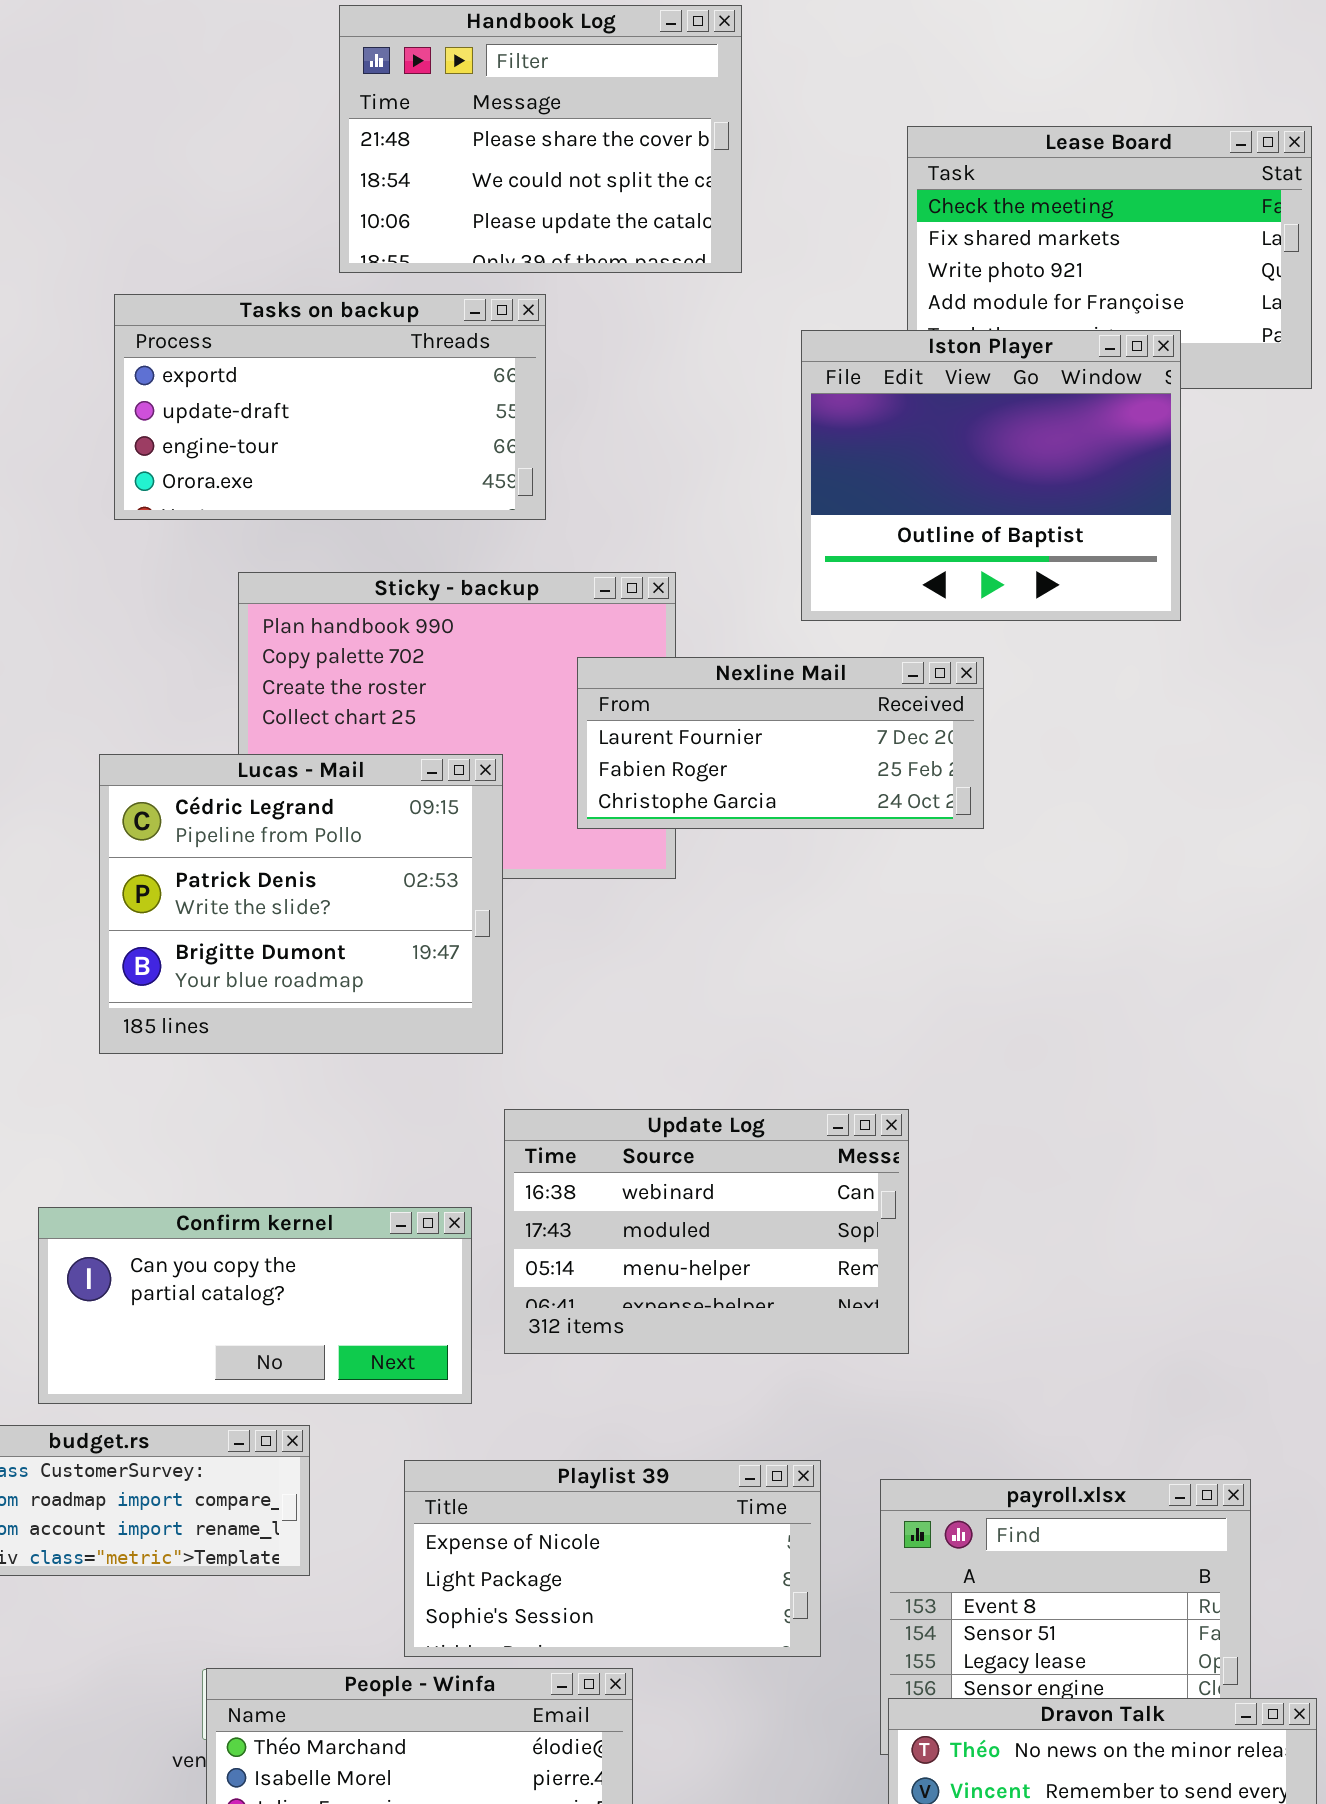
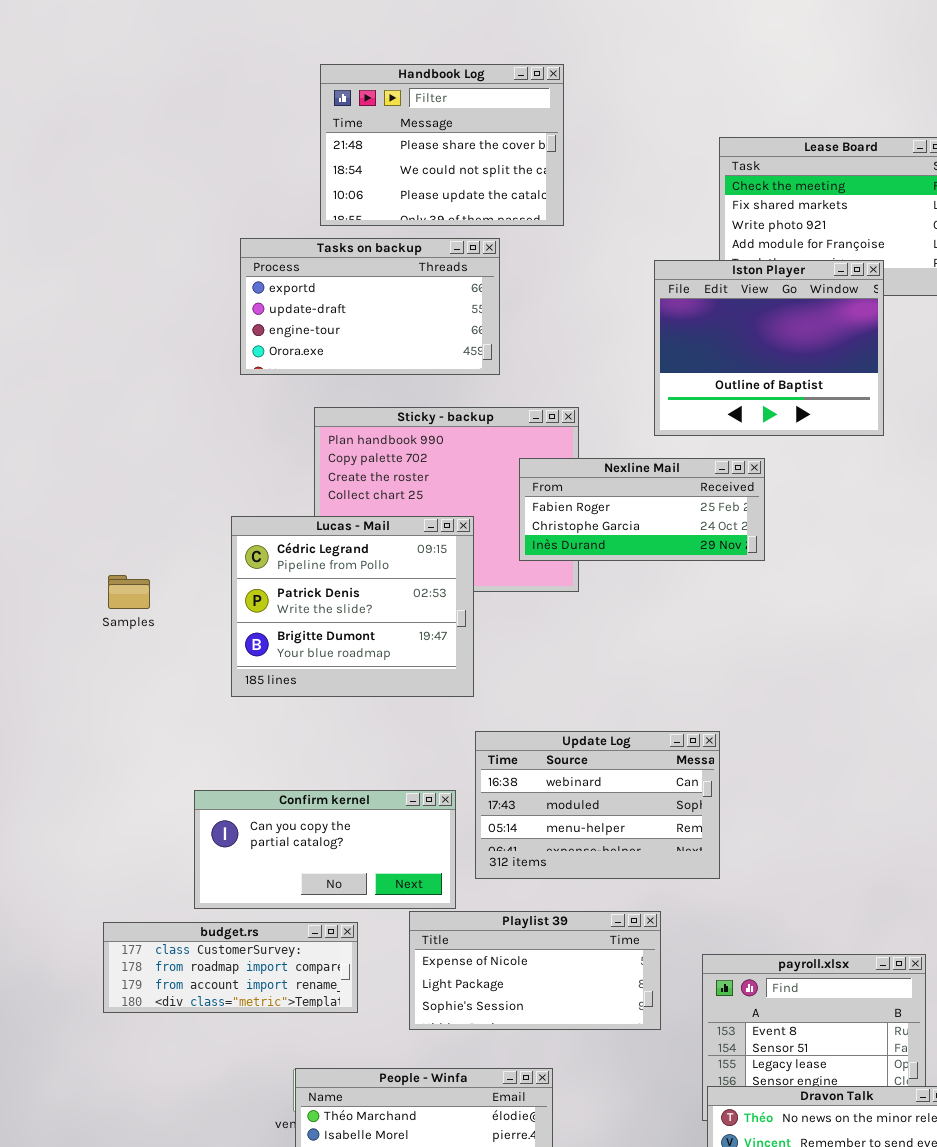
Handbook Log: [339,5,742,273] -> [320,64,564,226], moved
Nexline Mail: [577,657,984,829] -> [519,458,765,561], scrolled down 1 row
Playlist 39: [404,1460,821,1657] -> [409,911,661,1030], moved

